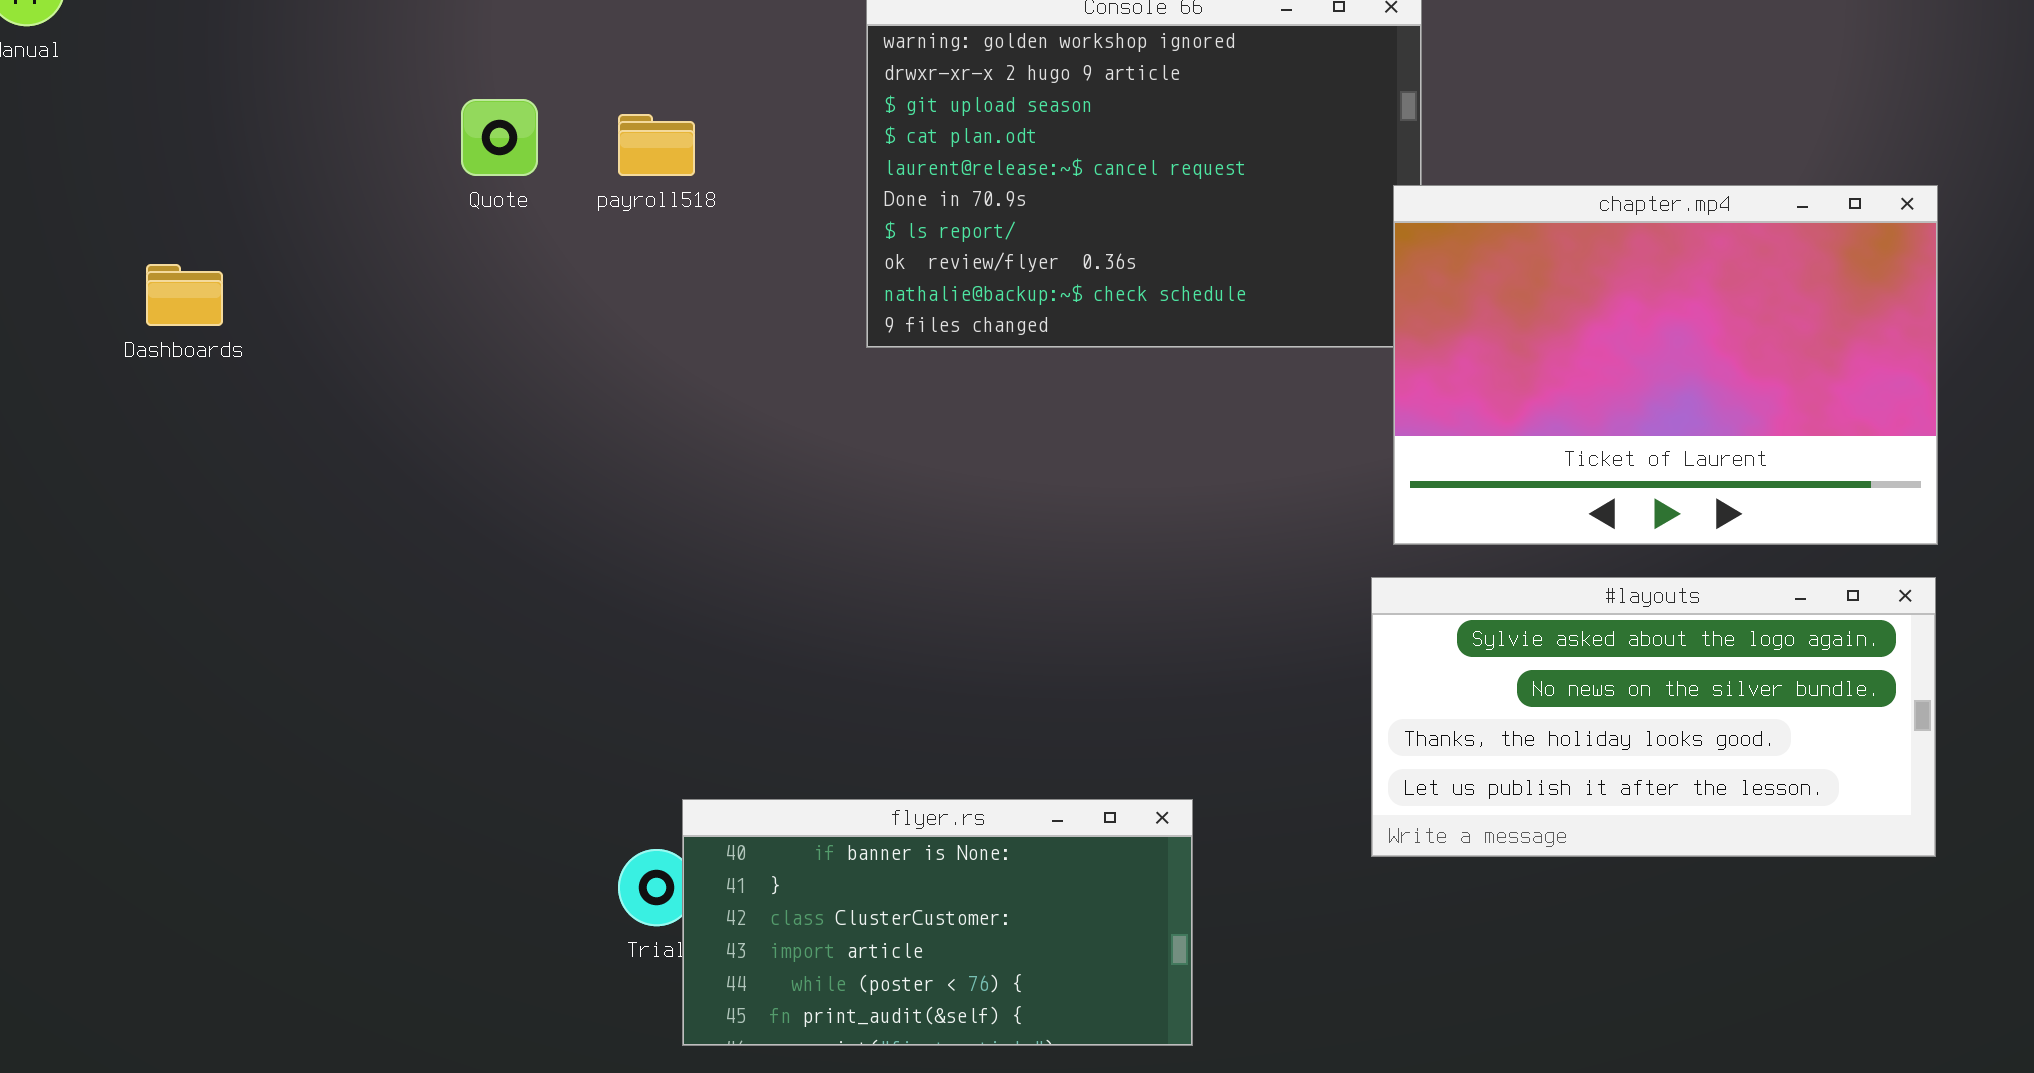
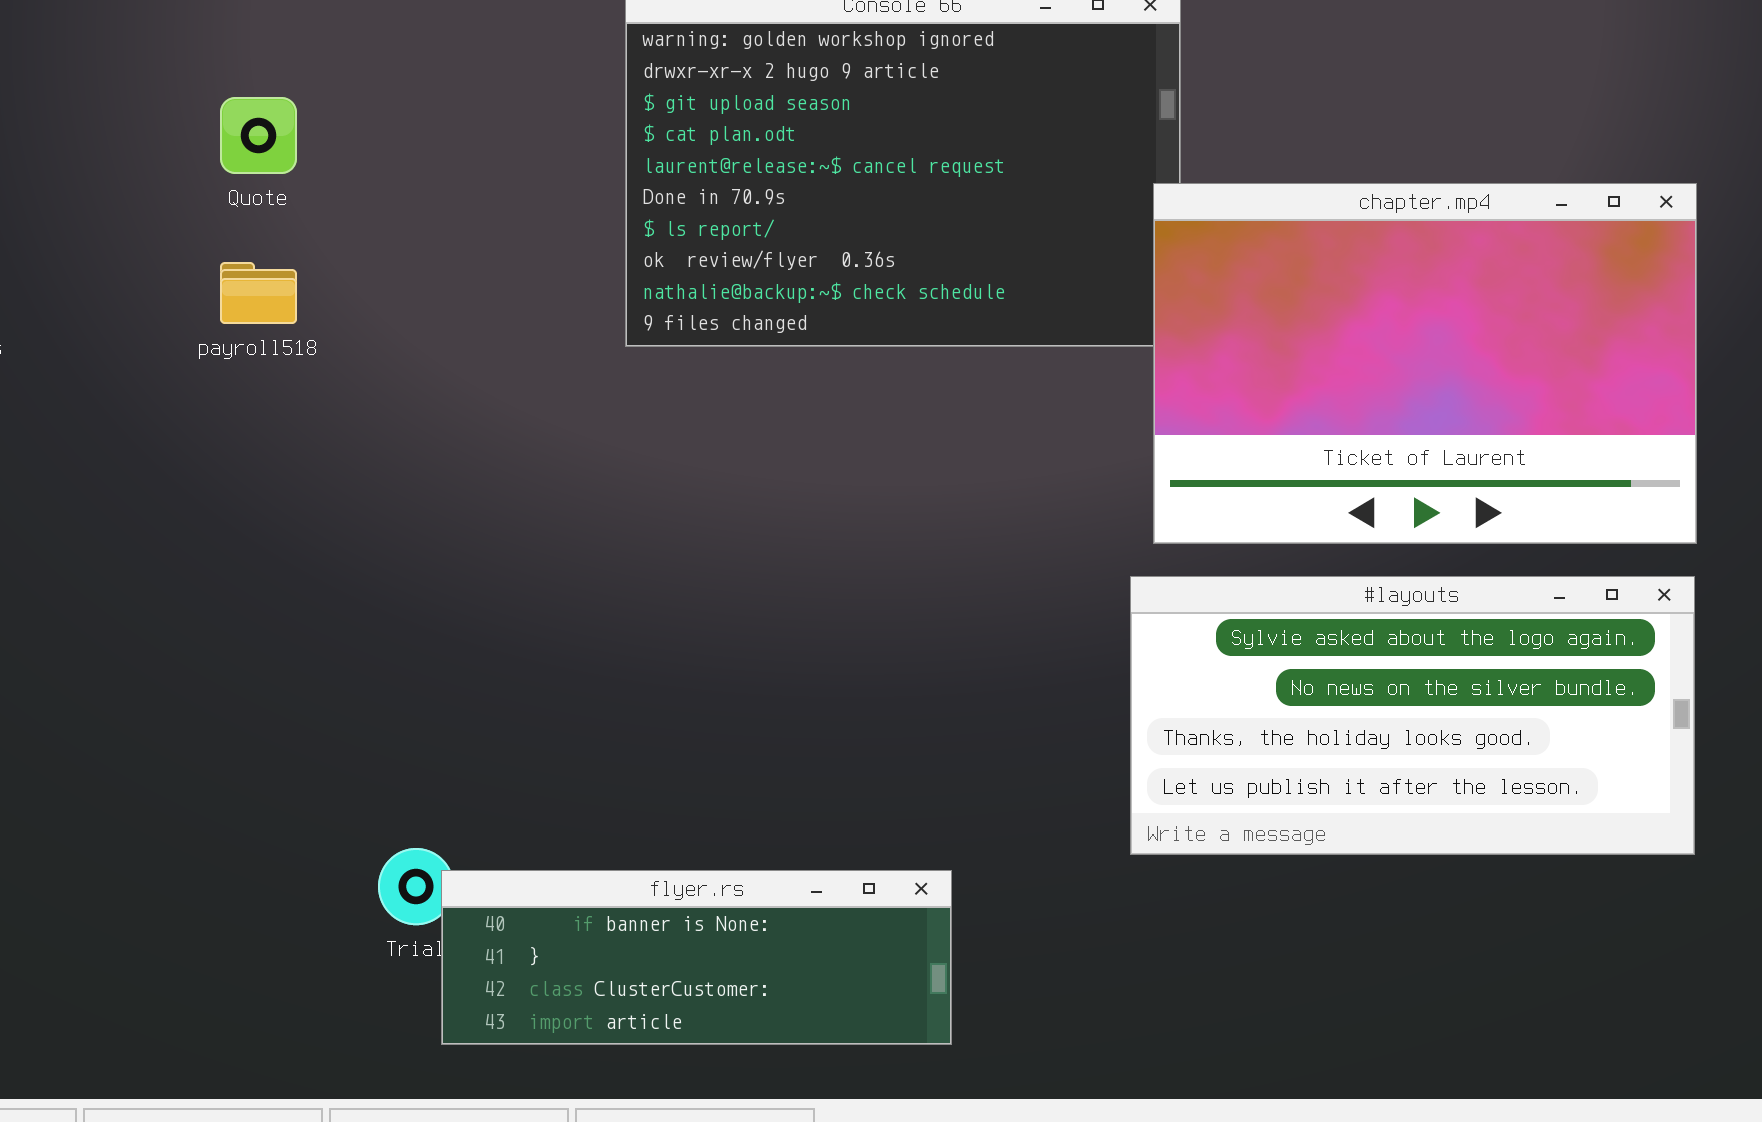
payroll518: [618,114,695,176] -> [220,262,297,324], moved
flyer.rs: [682,799,1193,1046] -> [441,870,952,1045], resized

